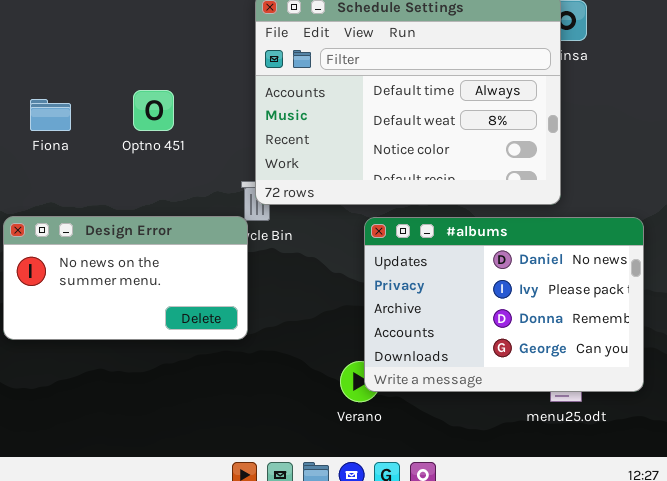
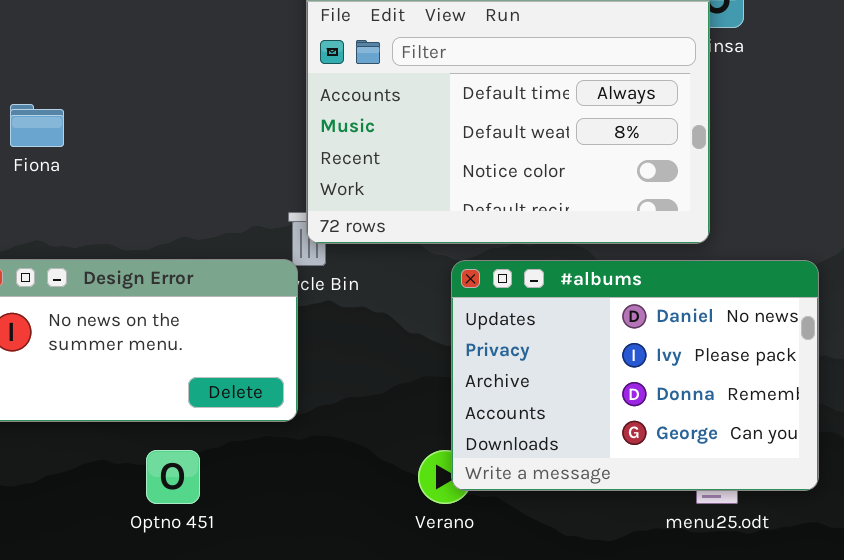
Optno 451: [133,90,174,131] -> [146,450,200,504], moved

